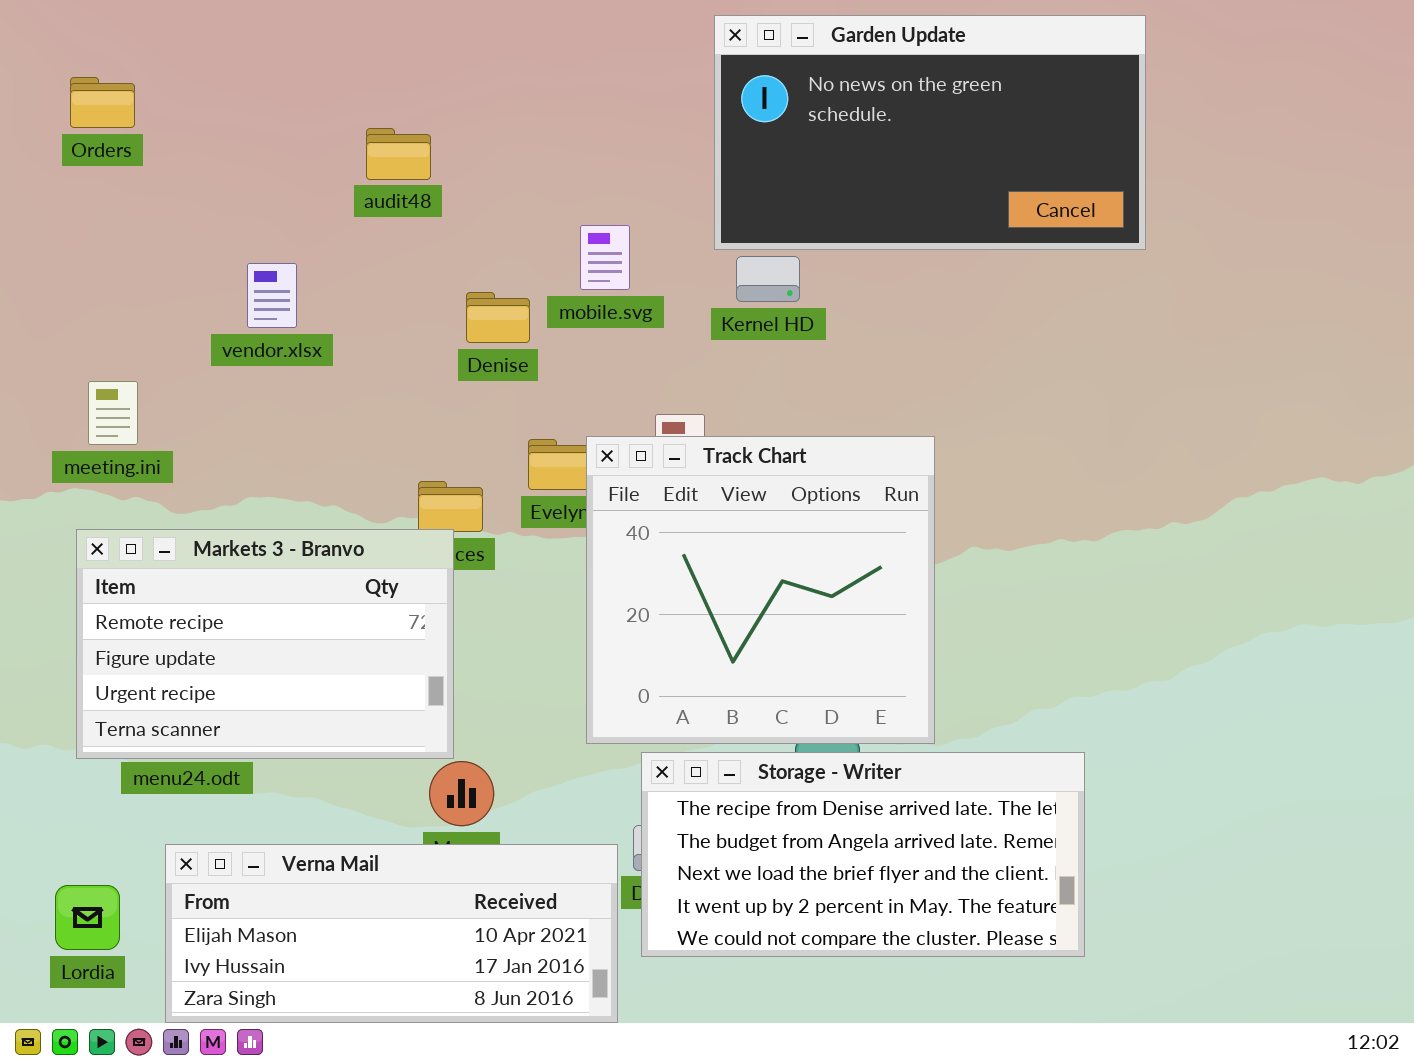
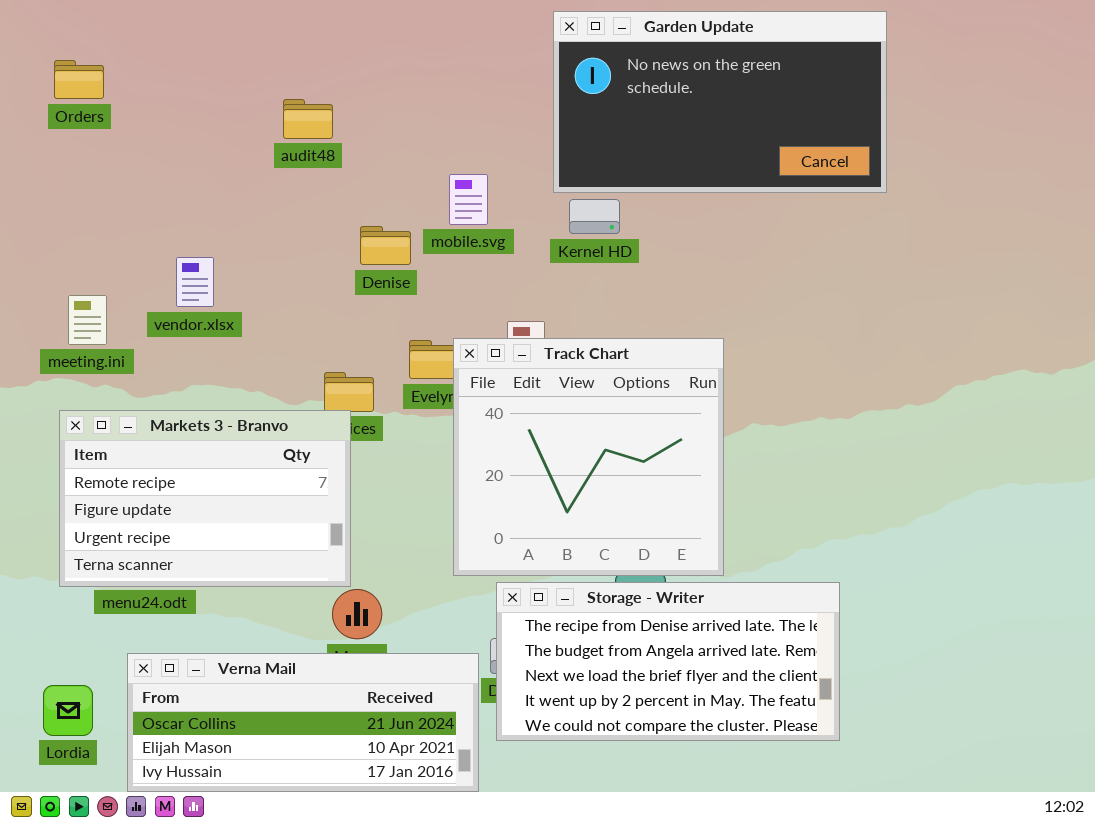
vendor.xlsx: [247,263,297,328] -> [176,257,214,307], moved
Verna Mail: [165,844,618,1023] -> [127,653,479,792], scrolled up 1 row

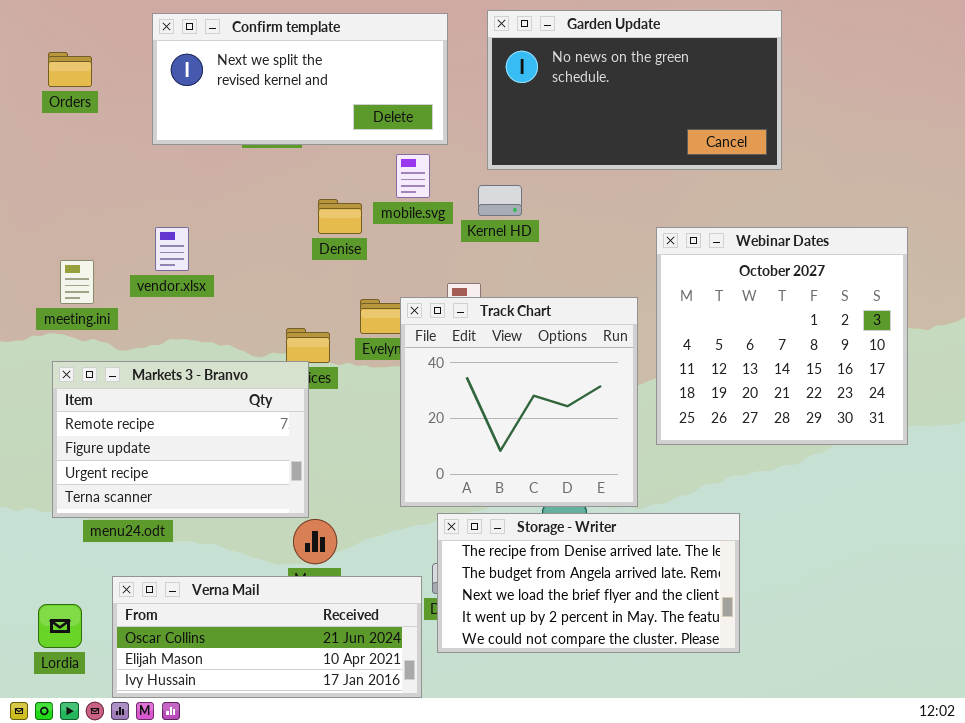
Confirm template: none -> [152,13,448,145], opened
Kernel HD: [569,199,620,234] -> [478,185,522,216], moved
Webinar Dates: none -> [656,227,908,445], opened

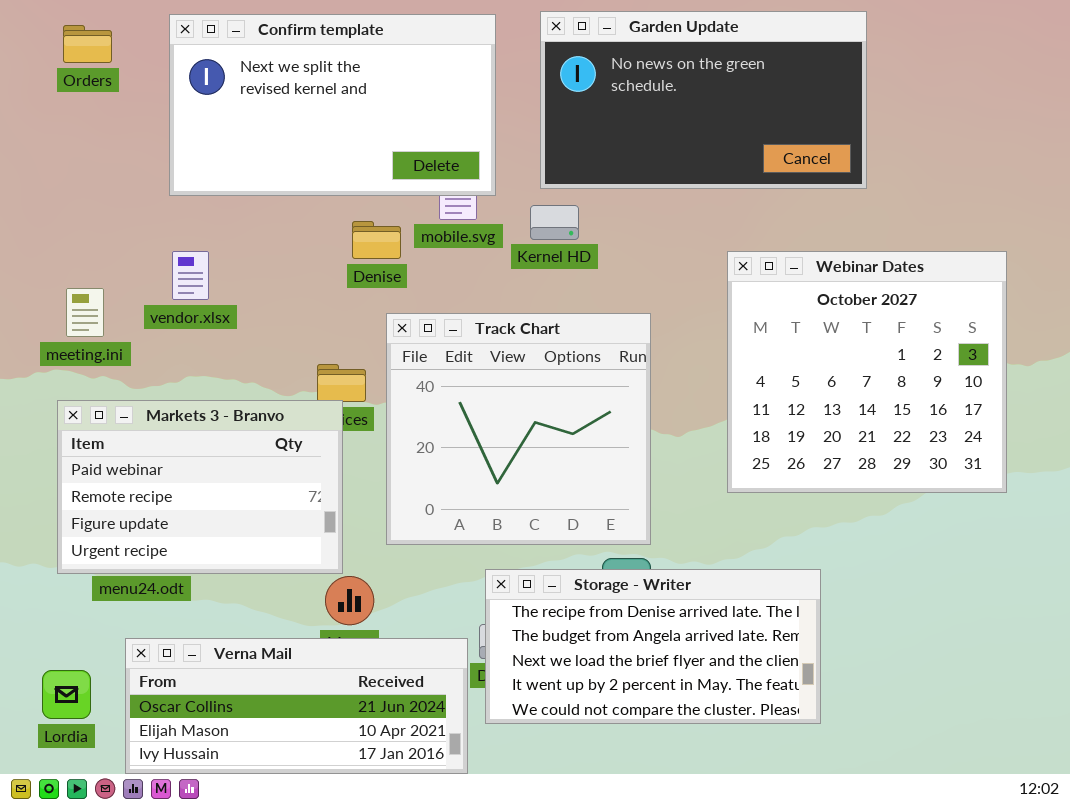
Confirm template: [152,13,448,145] -> [169,14,496,196], resized
Orders: [48,52,92,87] -> [63,25,112,63], moved
Track Chart: [400,297,638,507] -> [386,313,651,545], moved
Markets 3 - Branvo: [52,361,309,518] -> [57,400,343,574], scrolled up 1 row

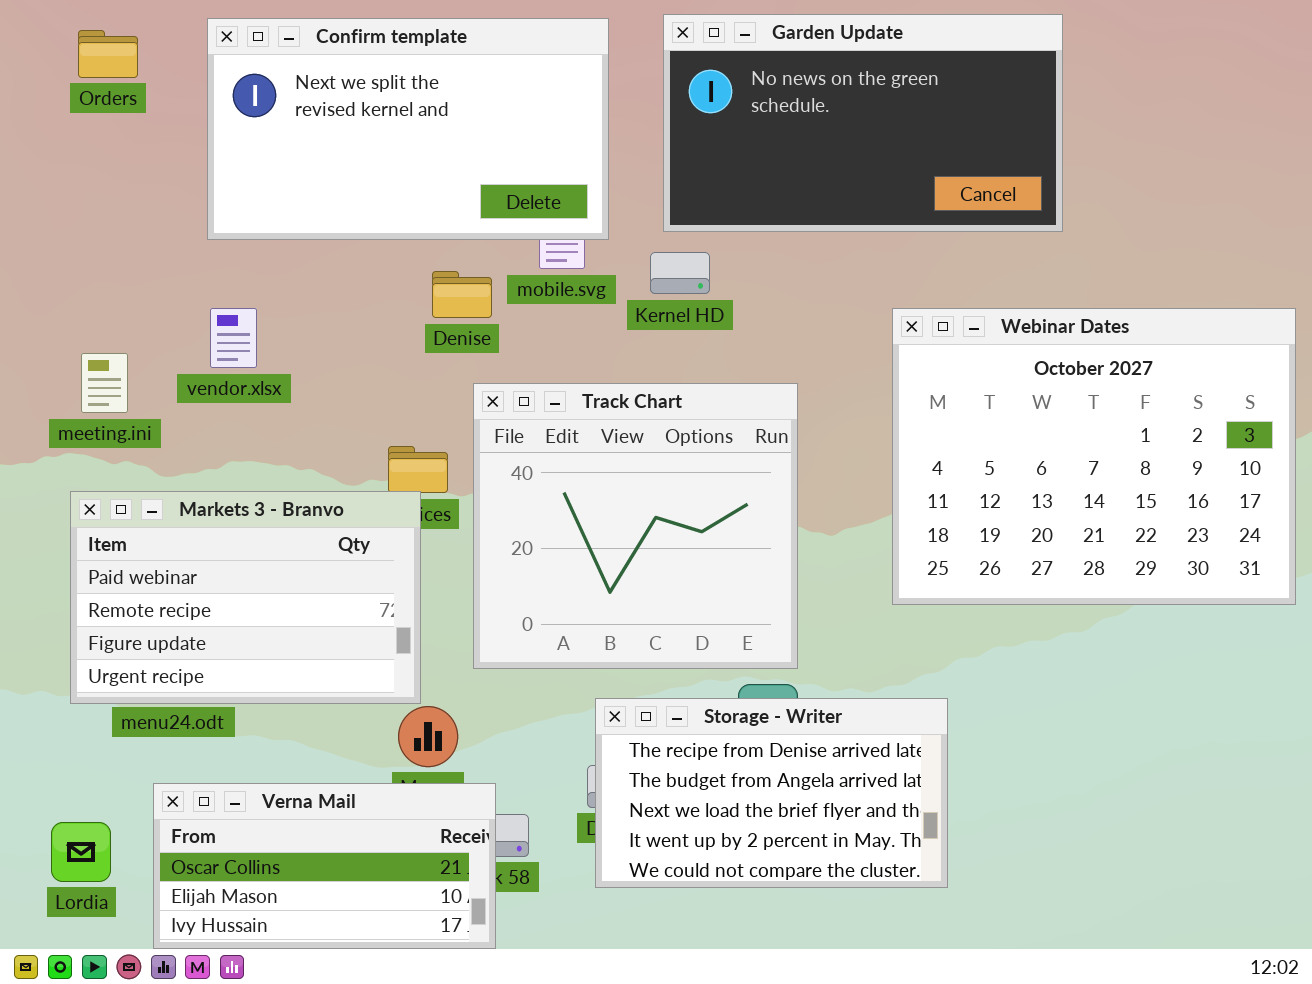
Webinar Dates: [727,251,1007,493] -> [892,308,1296,605], resized
Storage - Writer: [485,569,821,724] -> [595,698,948,888], resized
Verna Mail: [125,638,468,774] -> [153,783,496,949], resized

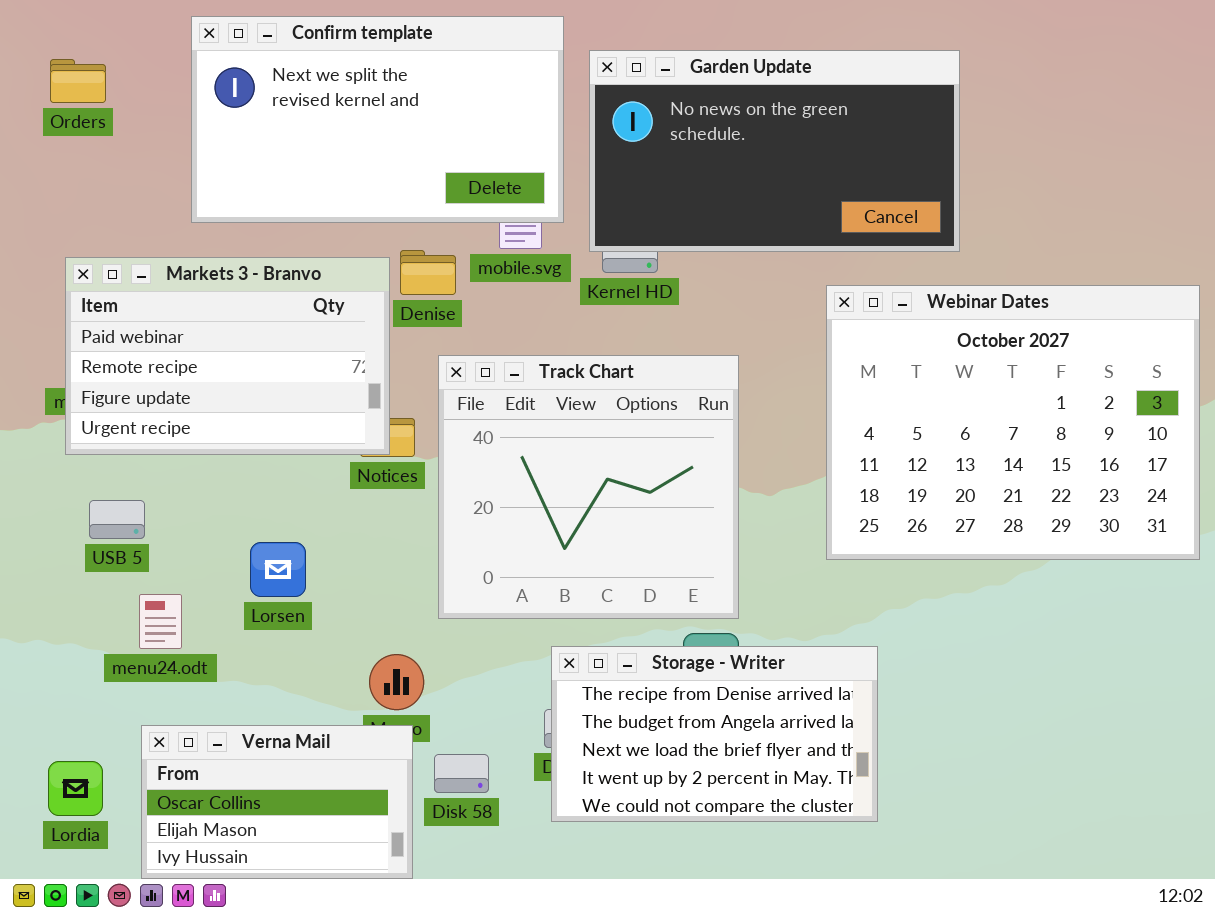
Garden Update: [663,14,1063,232] -> [589,50,960,252], moved
Orders: [78,30,138,78] -> [50,59,106,103], moved
Markets 3 - Branvo: [70,491,421,704] -> [65,257,390,455], moved
Verna Mail: [153,783,496,949] -> [141,725,413,879], resized

